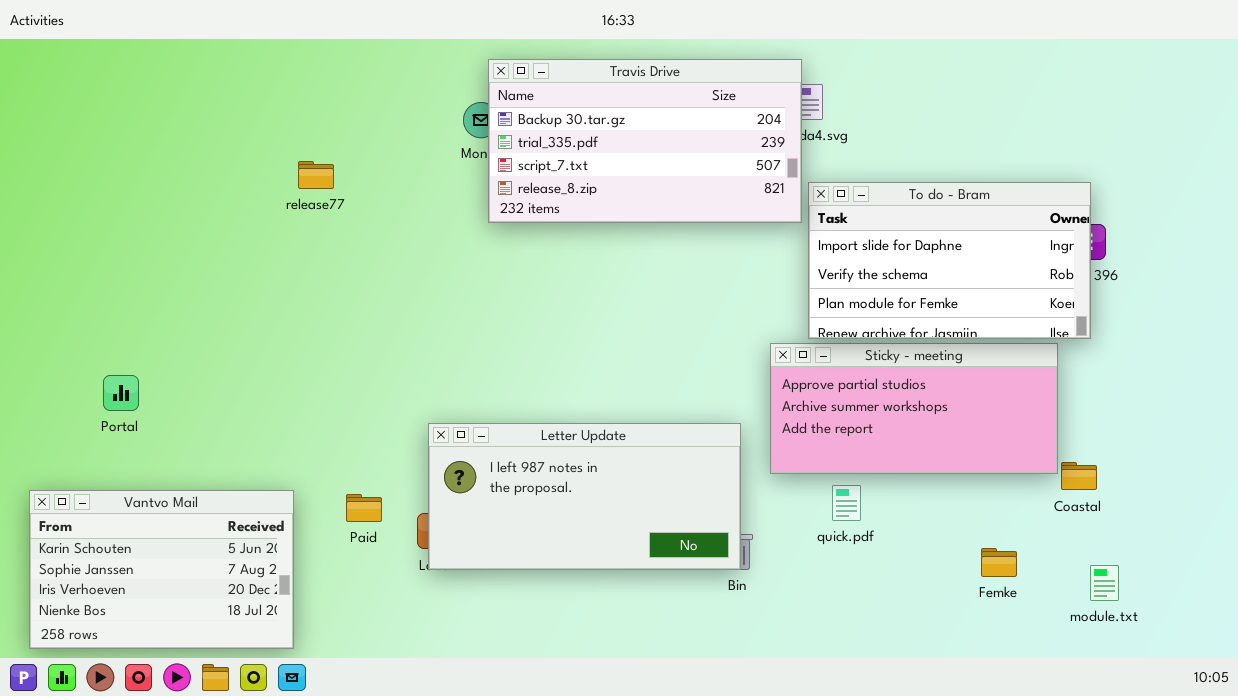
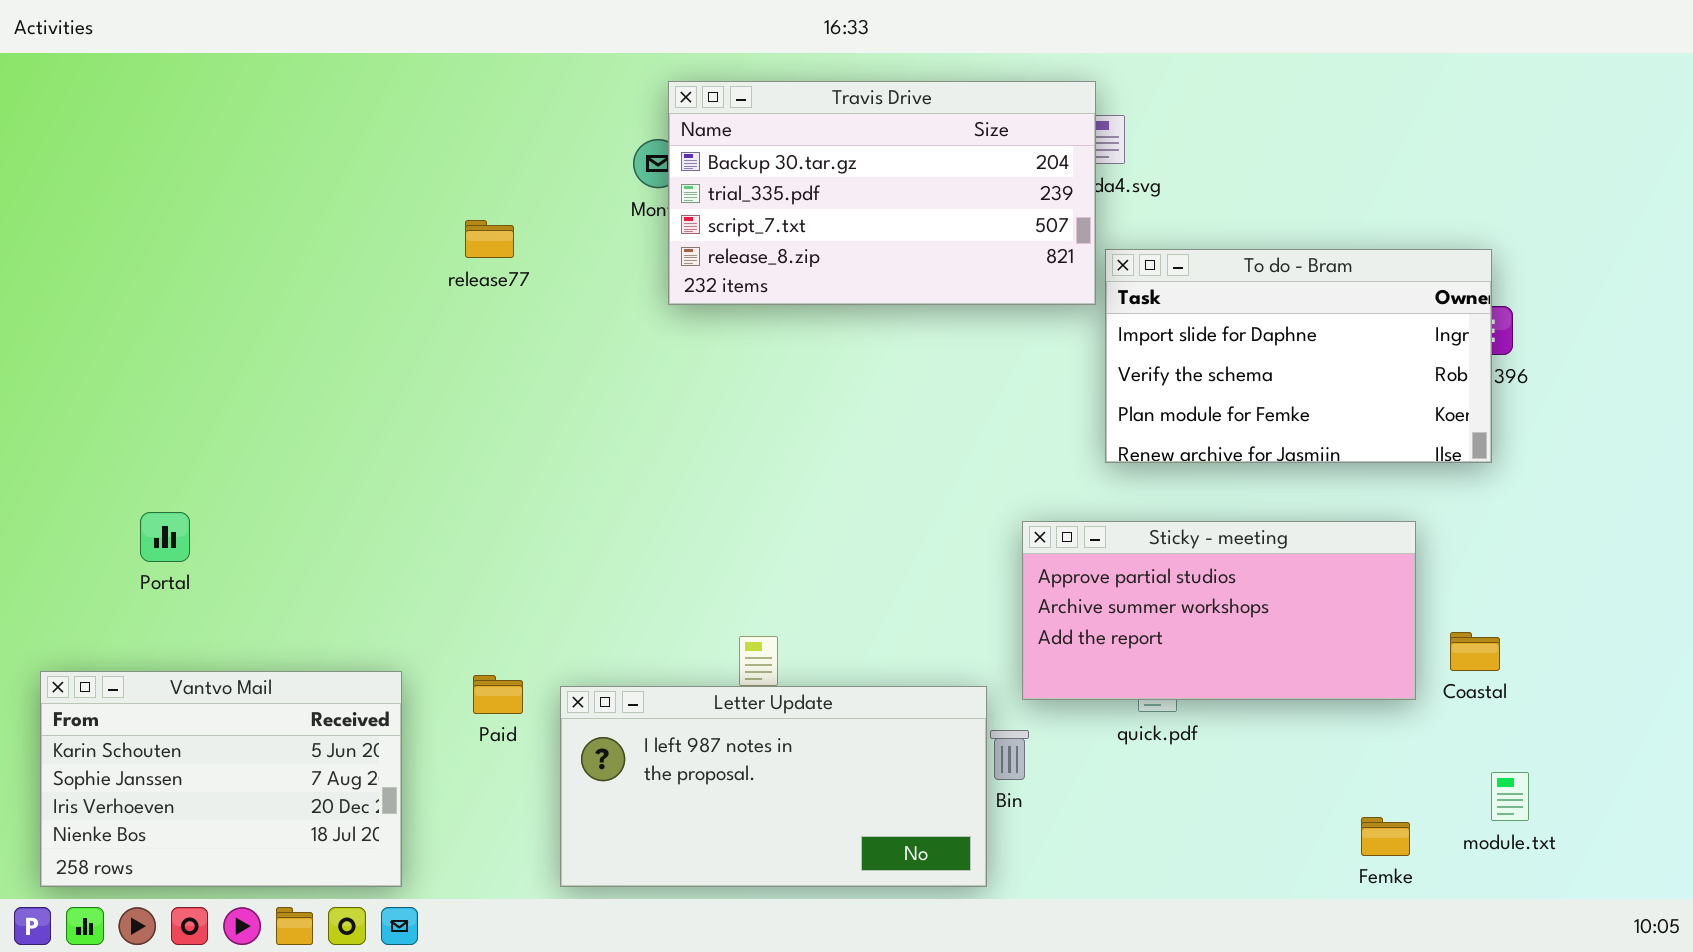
release77: [298,161,334,189] -> [465,220,514,258], moved
Sticky - meeting: [770,343,1058,474] -> [1022,521,1416,700], moved
Letter Update: [428,423,741,570] -> [560,686,987,887], moved
Femke: [981,548,1017,577] -> [1361,817,1410,856], moved

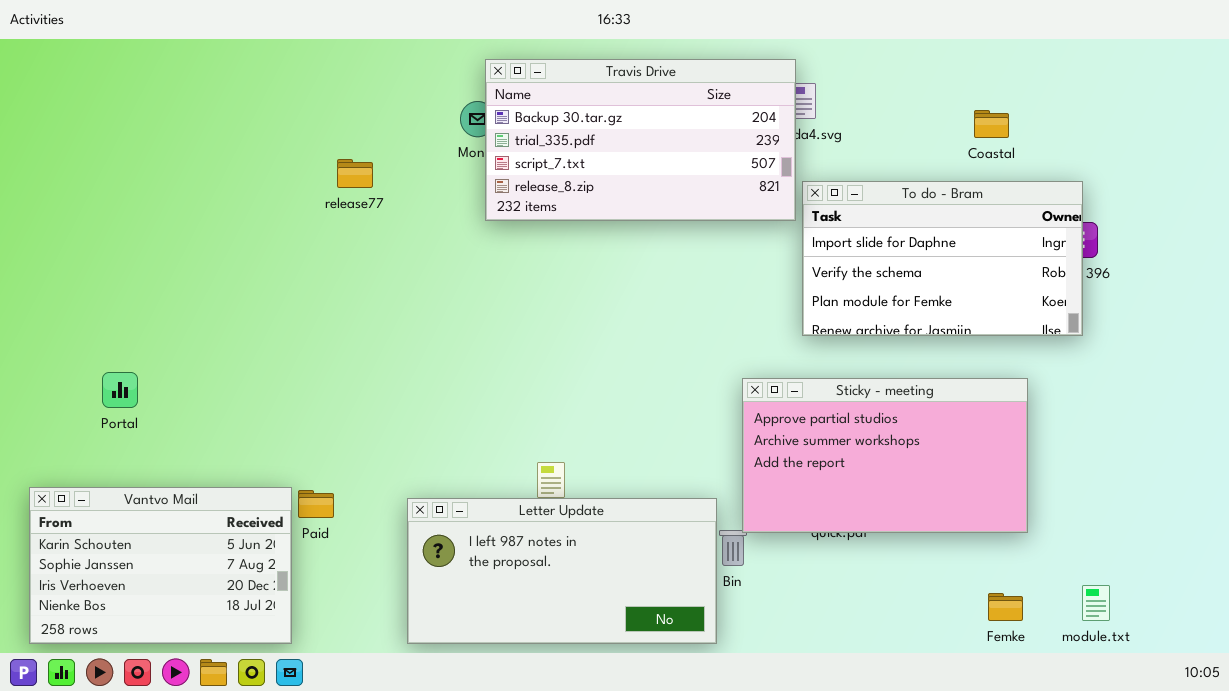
Sticky - meeting: [1022,521,1416,700] -> [742,378,1028,533], resized
Coastal: [1450,632,1500,671] -> [974,110,1009,138], moved
Paid: [473,675,523,714] -> [298,490,334,518], moved
module.txt: [1491,772,1529,821] -> [1082,585,1110,621], moved

